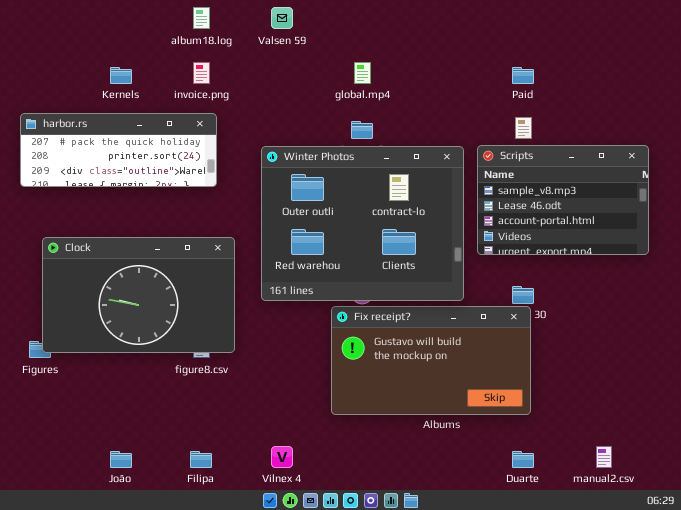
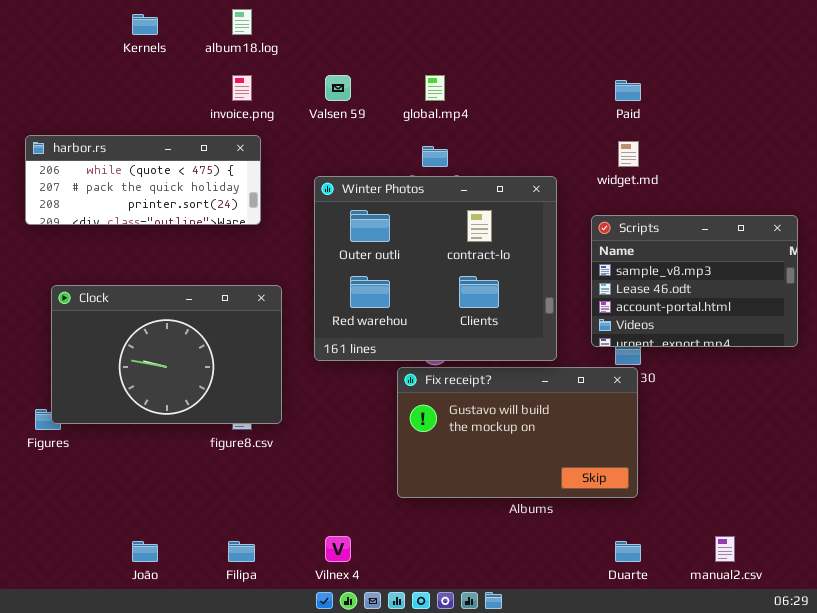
Valsen 59: [271,7,293,29] -> [325,75,351,101], moved
Kernels: [110,67,132,84] -> [132,14,158,35], moved
harbor.rs: [20,113,217,187] -> [25,135,261,225], scrolled up 1 row
Scripts: [477,145,649,255] -> [591,215,798,347], moved

